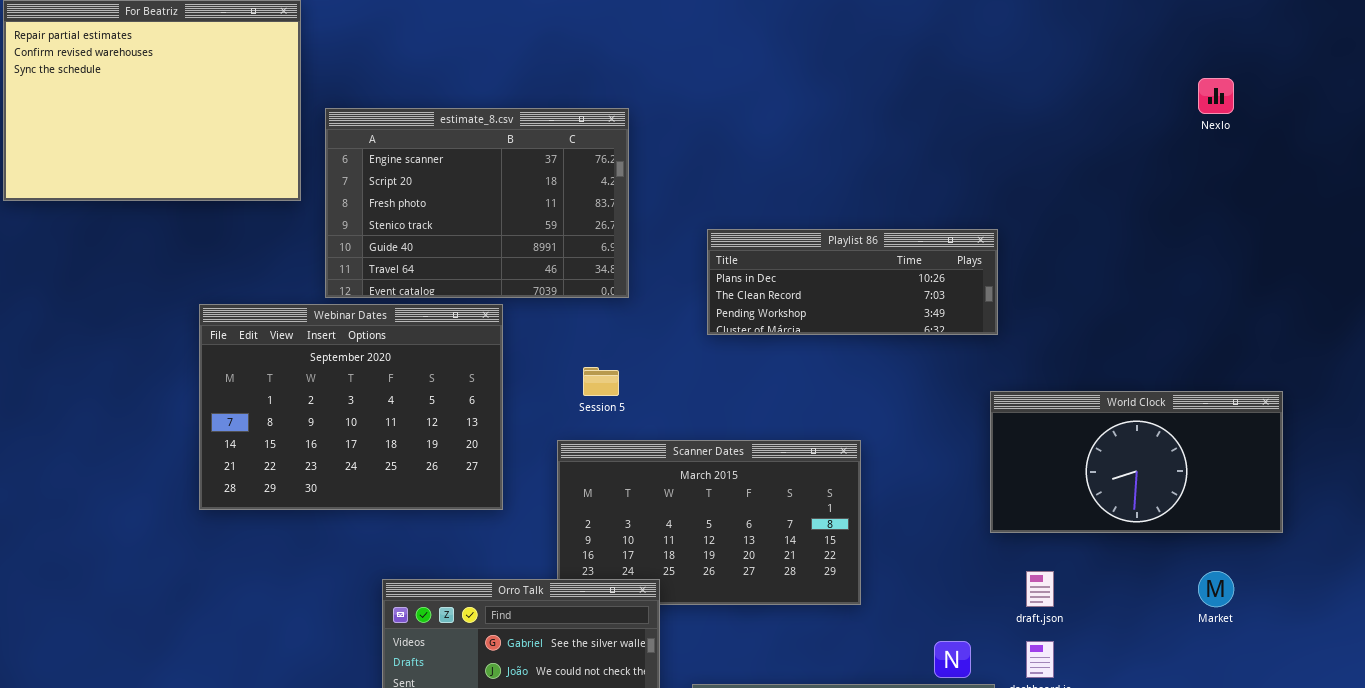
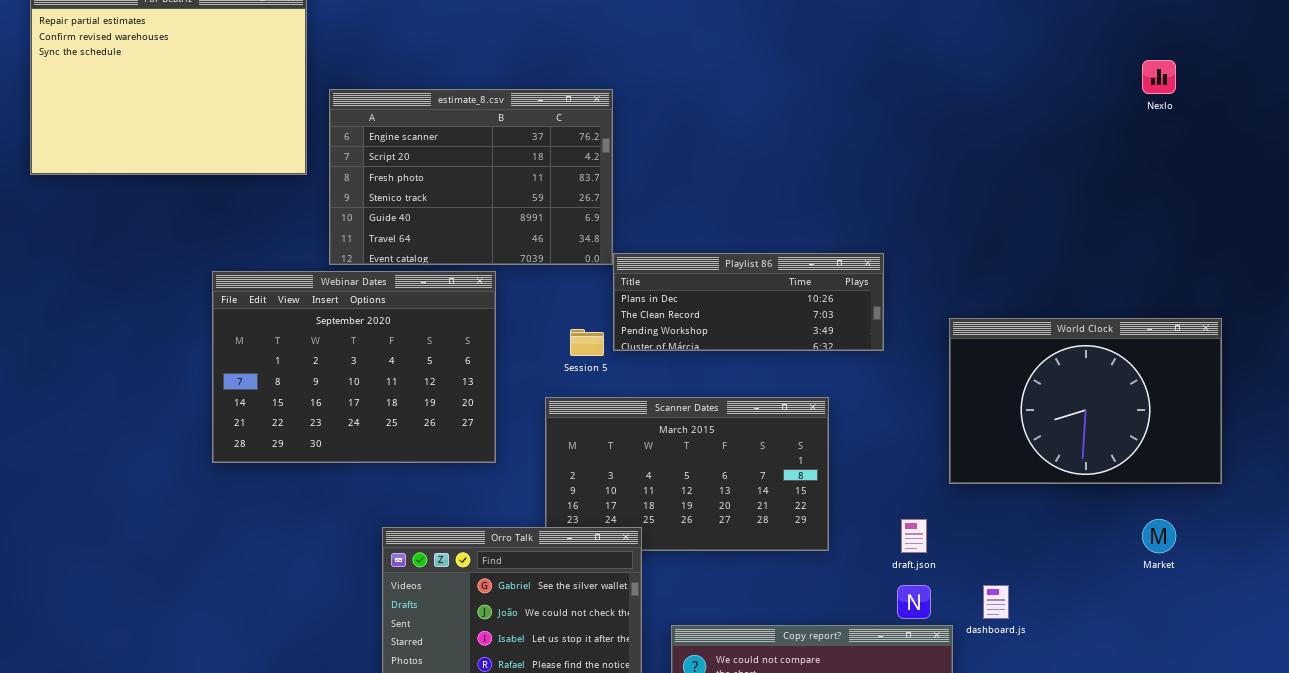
Playlist 86: [707,229,998,335] -> [613,253,884,351], moved
World Clock: [990,391,1283,533] -> [949,318,1222,484], resized
draft.json: [1026,571,1054,607] -> [901,519,927,553], moved

